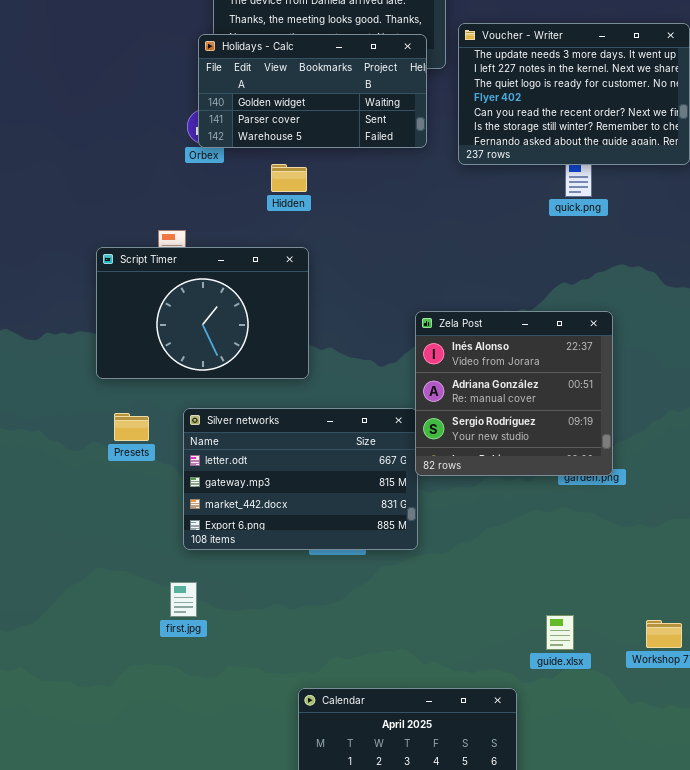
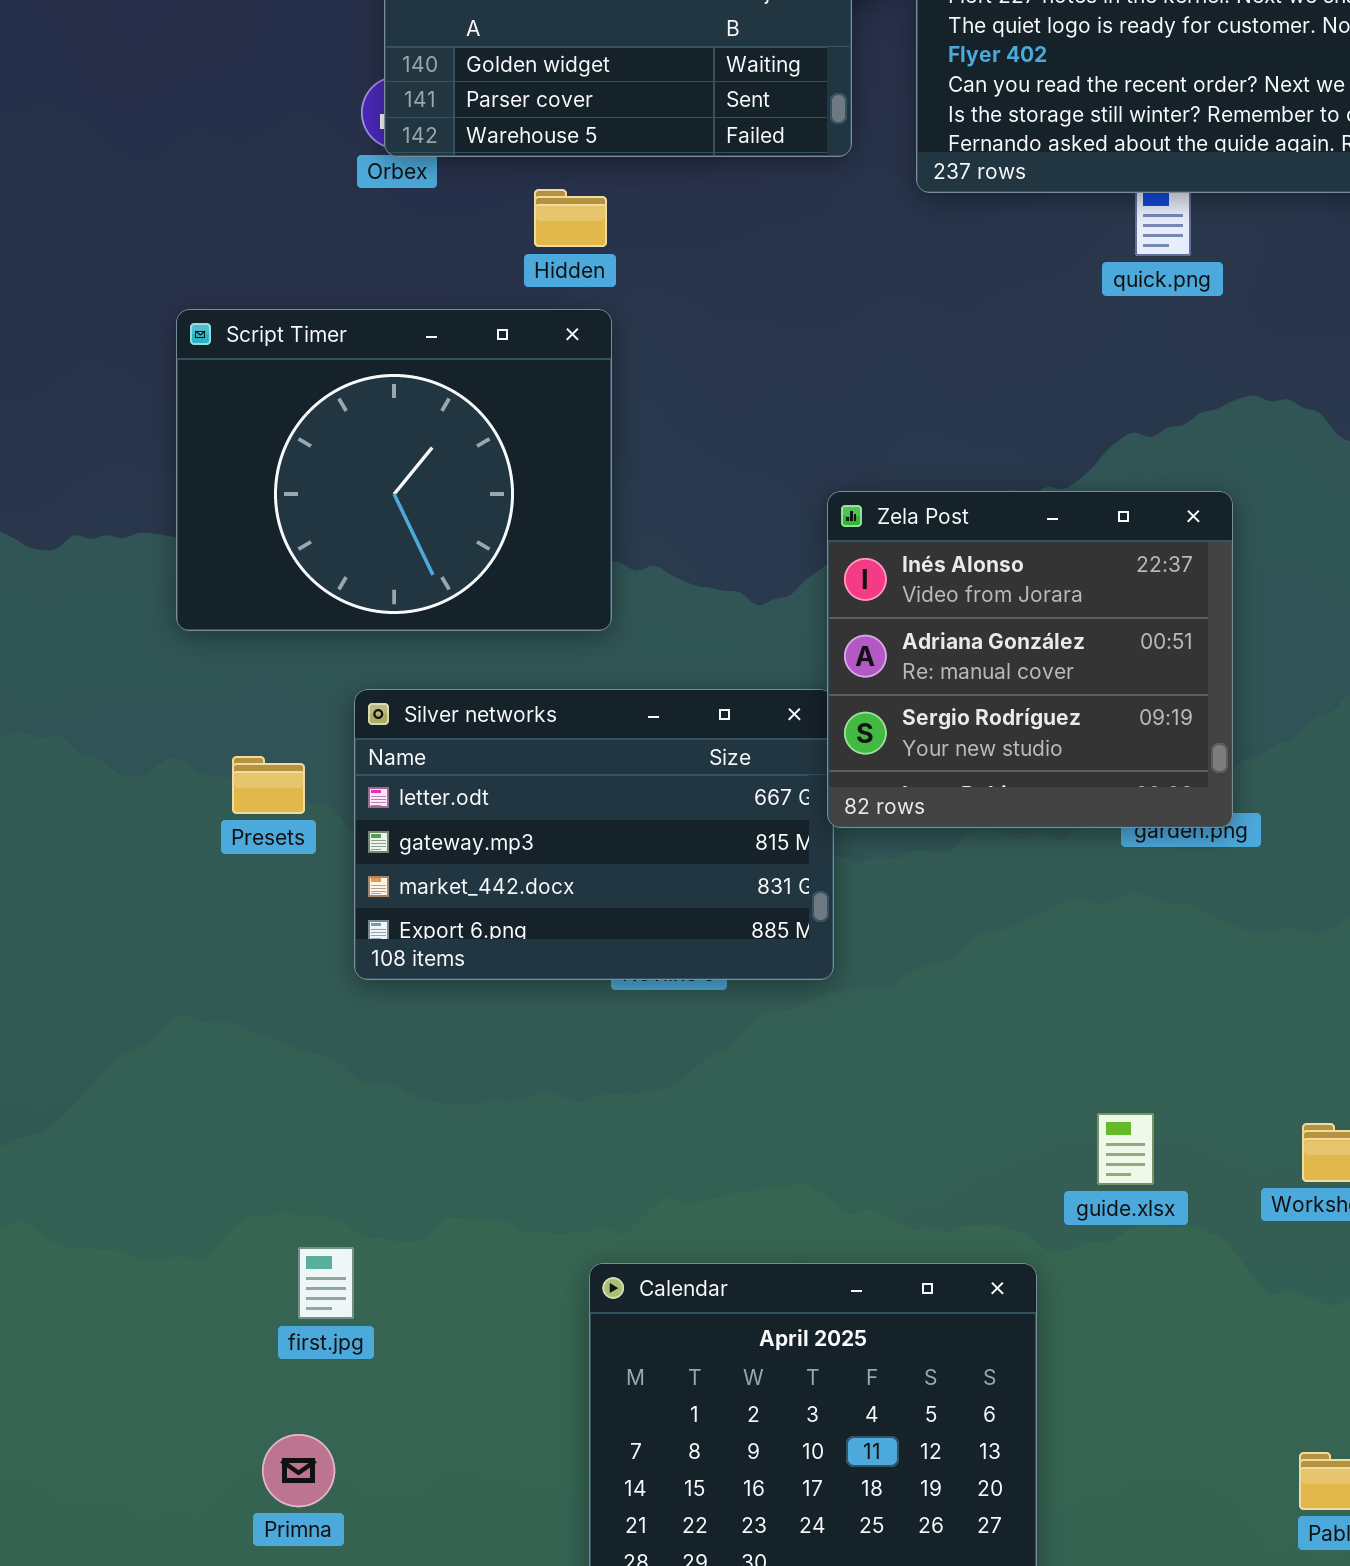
Script Timer: [96,247,309,379] -> [176,309,612,631], resized
Presets: [114,413,149,441] -> [232,756,305,814], moved
first.jpg: [170,582,197,617] -> [298,1247,354,1319], moved

